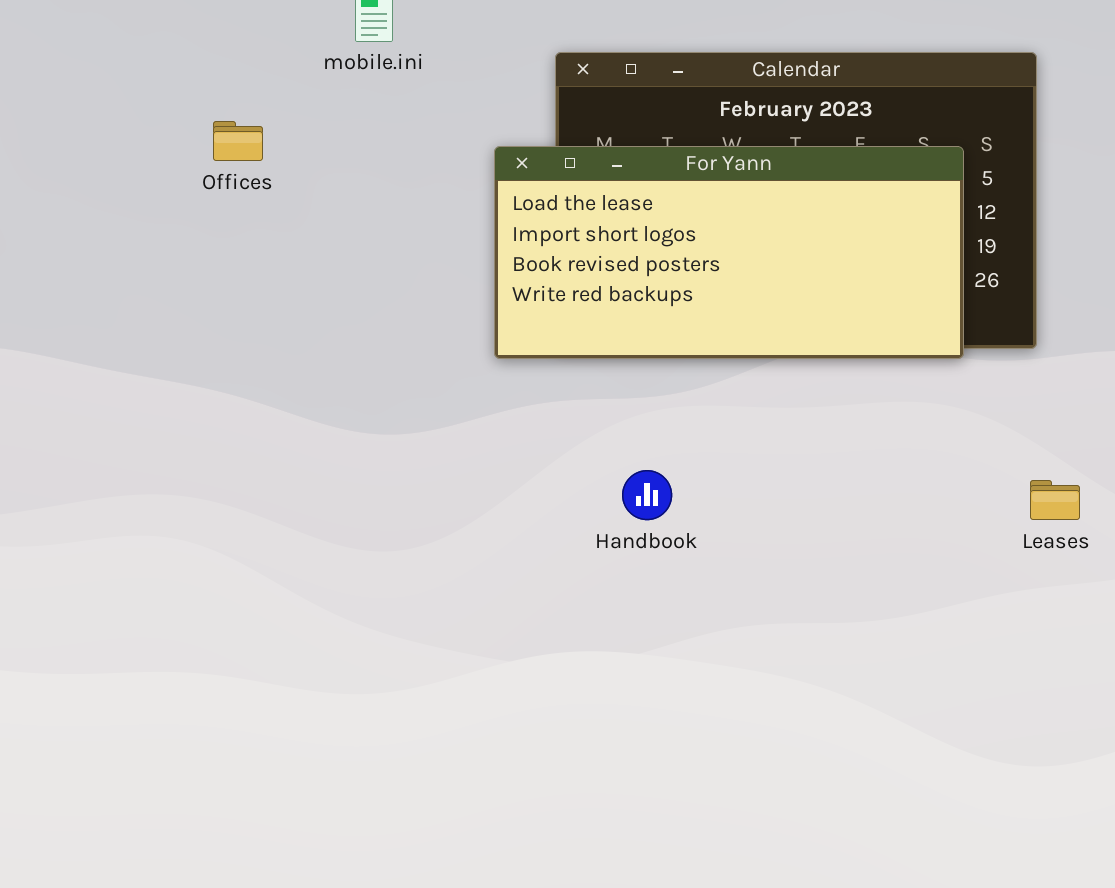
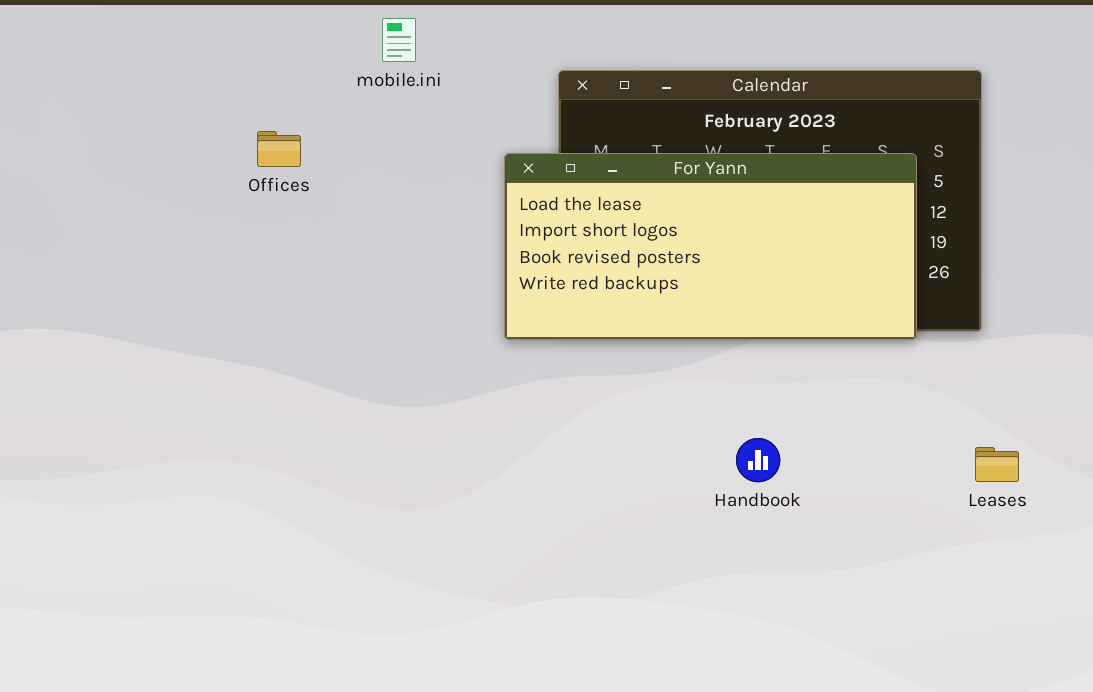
Handbook: [622,470,672,520] -> [736,438,780,482], moved

